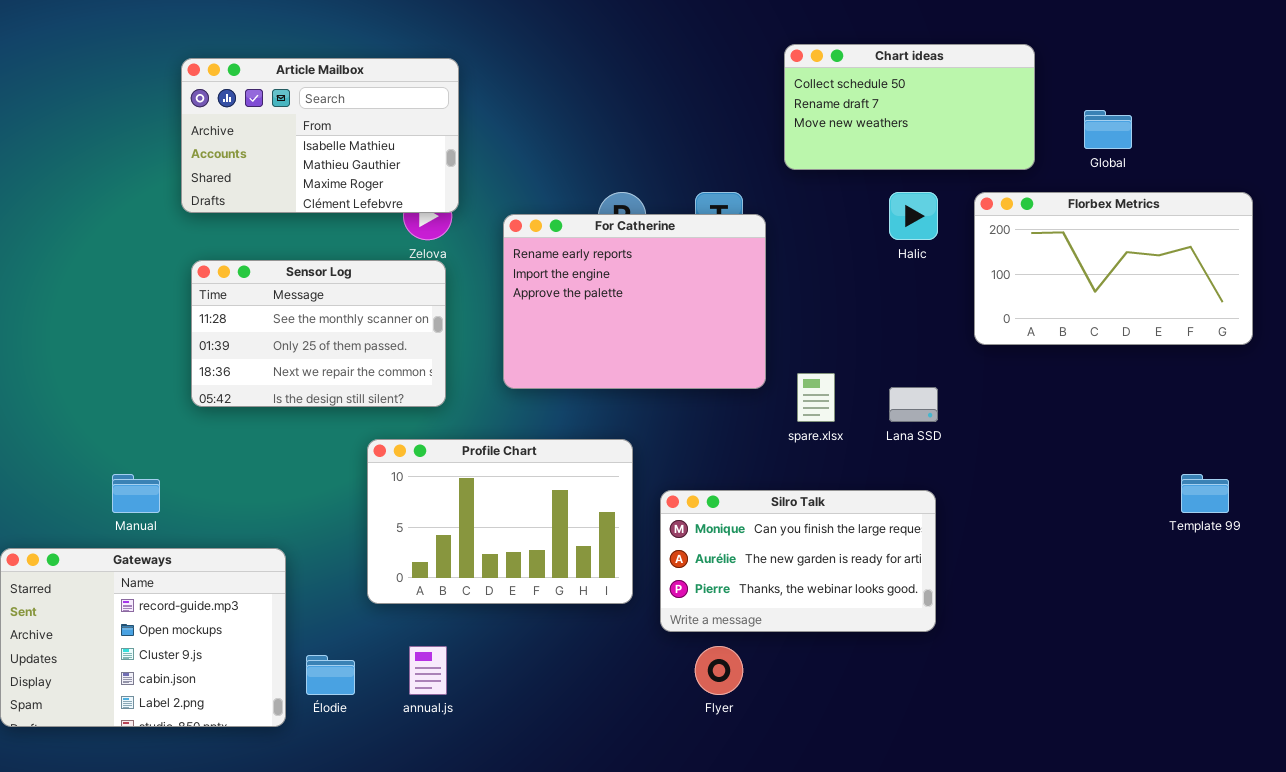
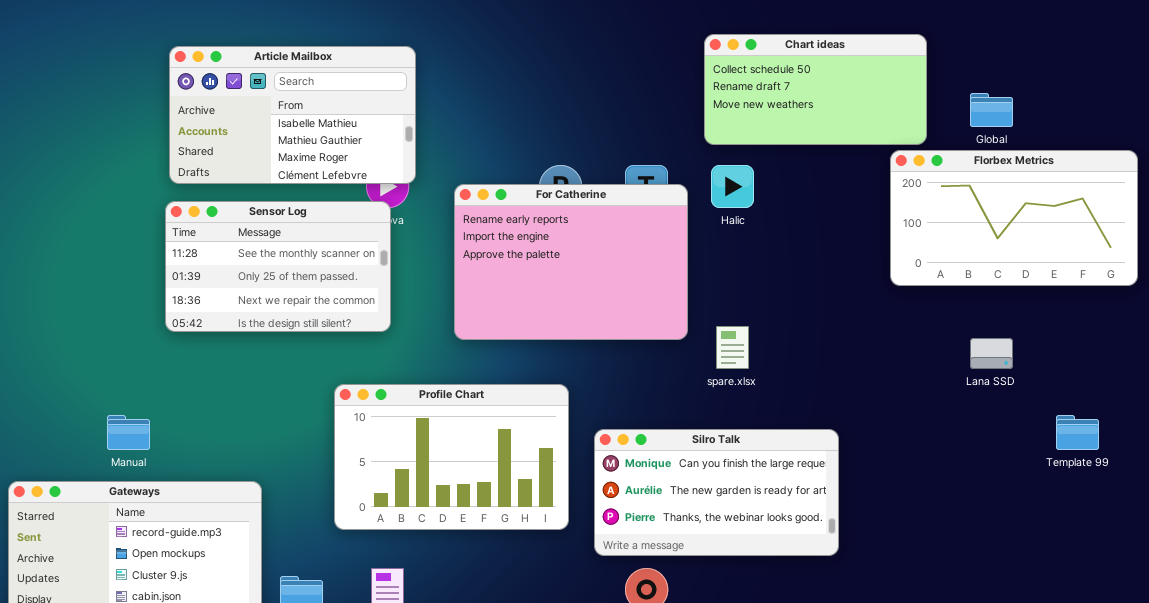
Halic: [889,192,938,240] -> [711,165,754,208], moved
Florbex Metrics: [974,192,1253,345] -> [890,150,1138,286], moved
Sensor Log: [191,260,446,407] -> [165,201,391,332], moved
Lana SSD: [889,387,938,422] -> [970,338,1013,369], moved

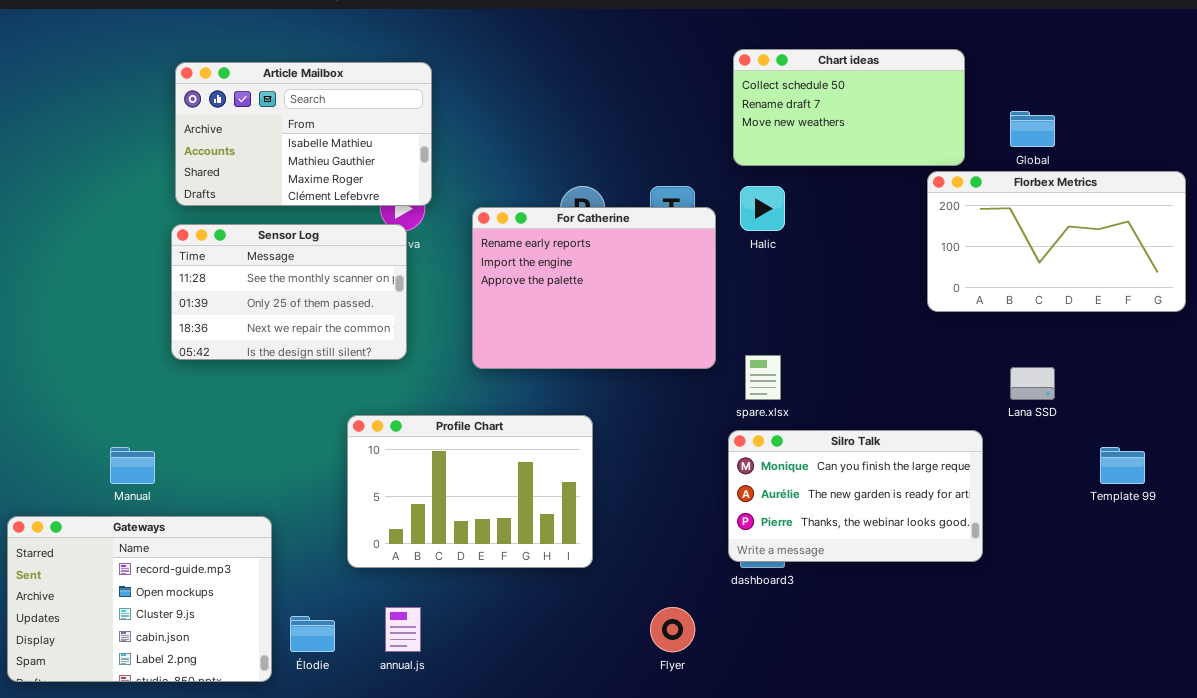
Silro Talk: [594,429,839,556] -> [728,430,983,562], moved

